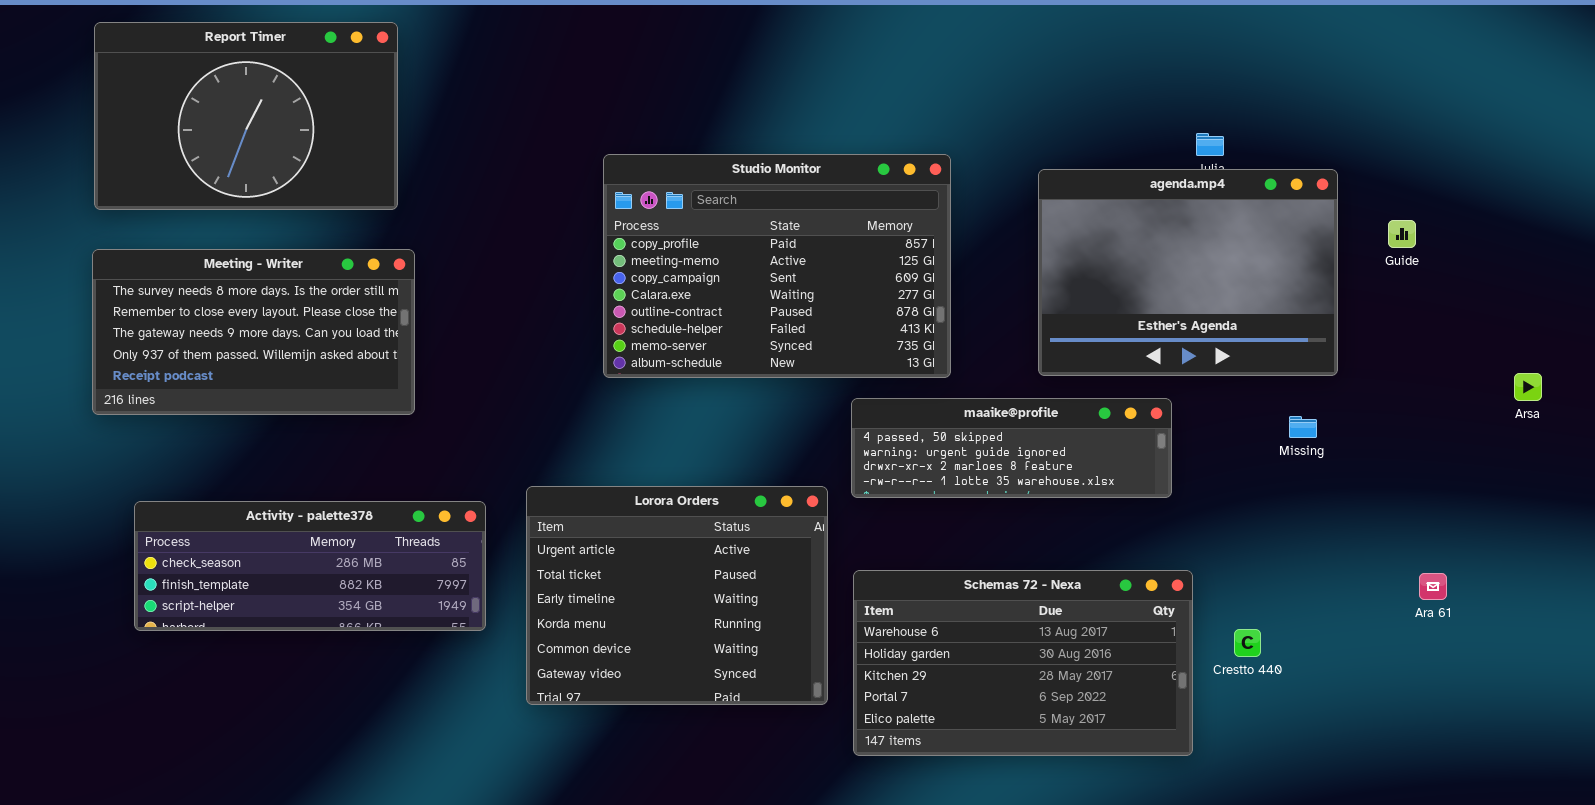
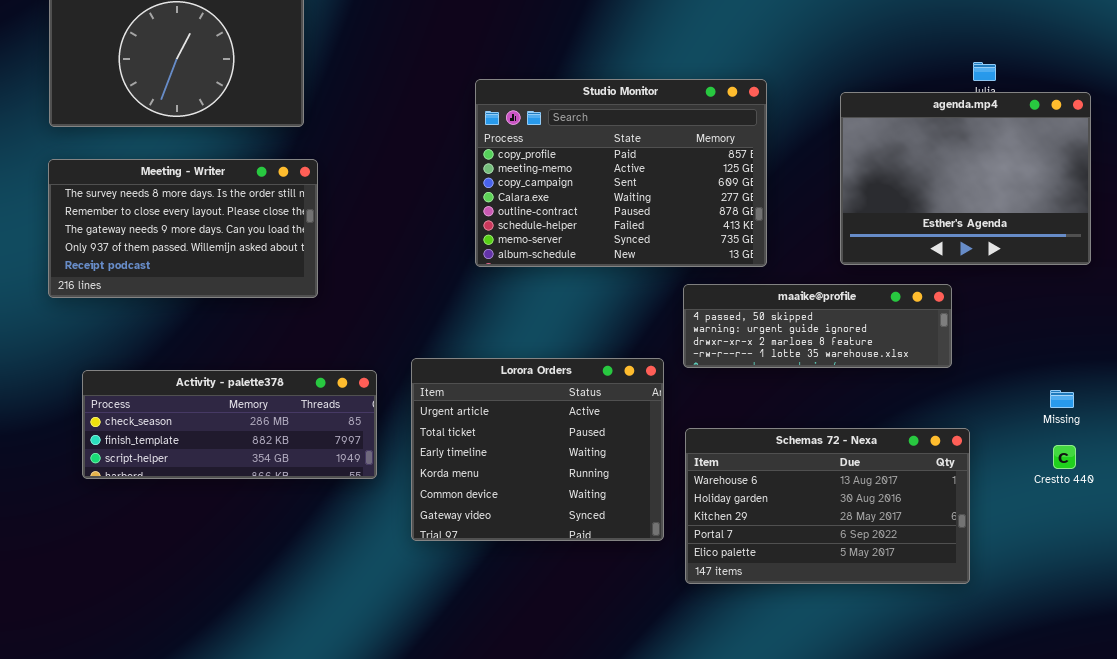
Missing: [1289,416,1317,438] -> [1050,390,1074,408], moved
Crestto 440: [1234,629,1261,657] -> [1053,445,1076,469], moved

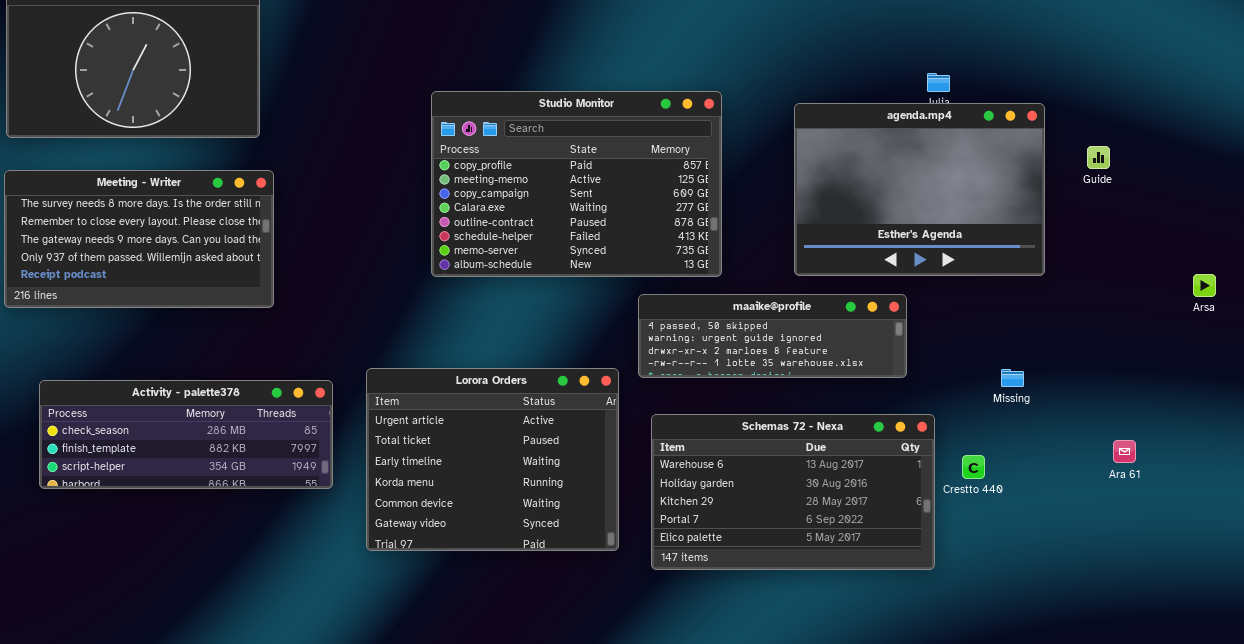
Missing: [1050,390,1074,408] -> [1001,369,1024,387], moved
Schemas 72 - Nexa: [685,428,970,584] -> [651,414,935,570], moved
Crestto 440: [1053,445,1076,469] -> [962,455,985,479], moved

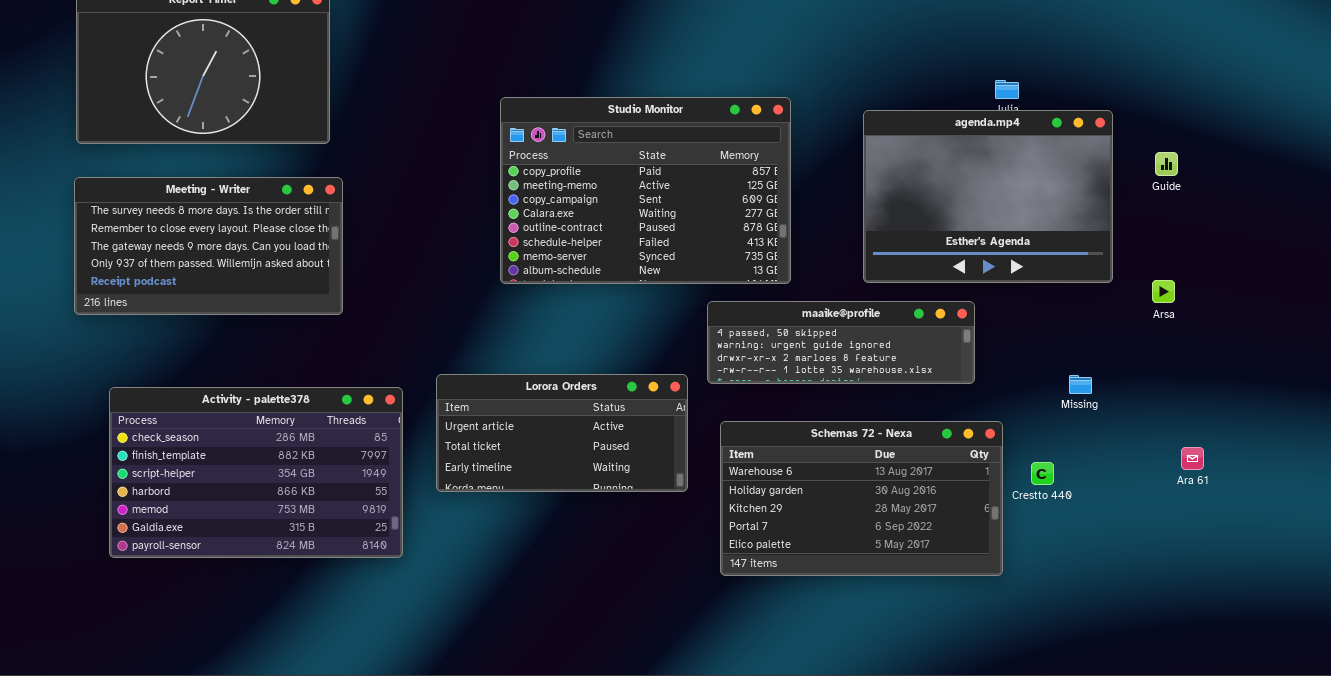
Arsa: [1193,274,1216,297] -> [1152,280,1175,303], moved
Lorora Orders: [366,368,619,551] -> [436,374,688,492], resized
Activity - palette378: [39,380,333,489] -> [109,387,403,558], resized

